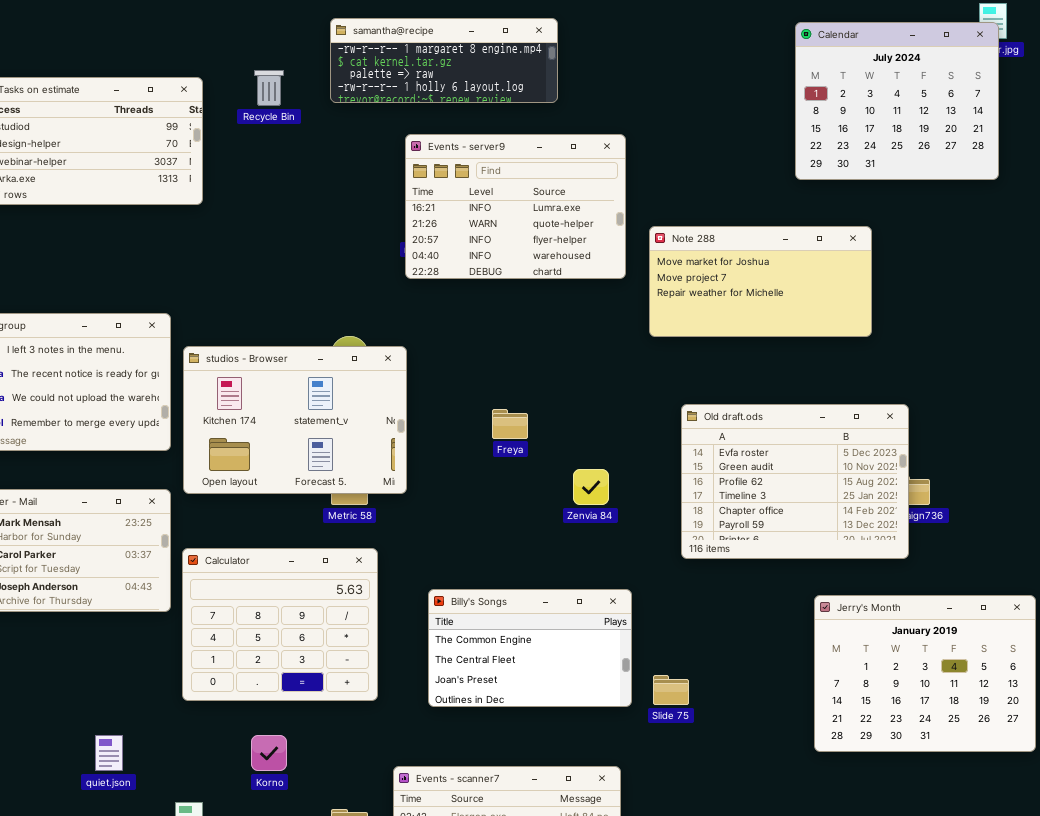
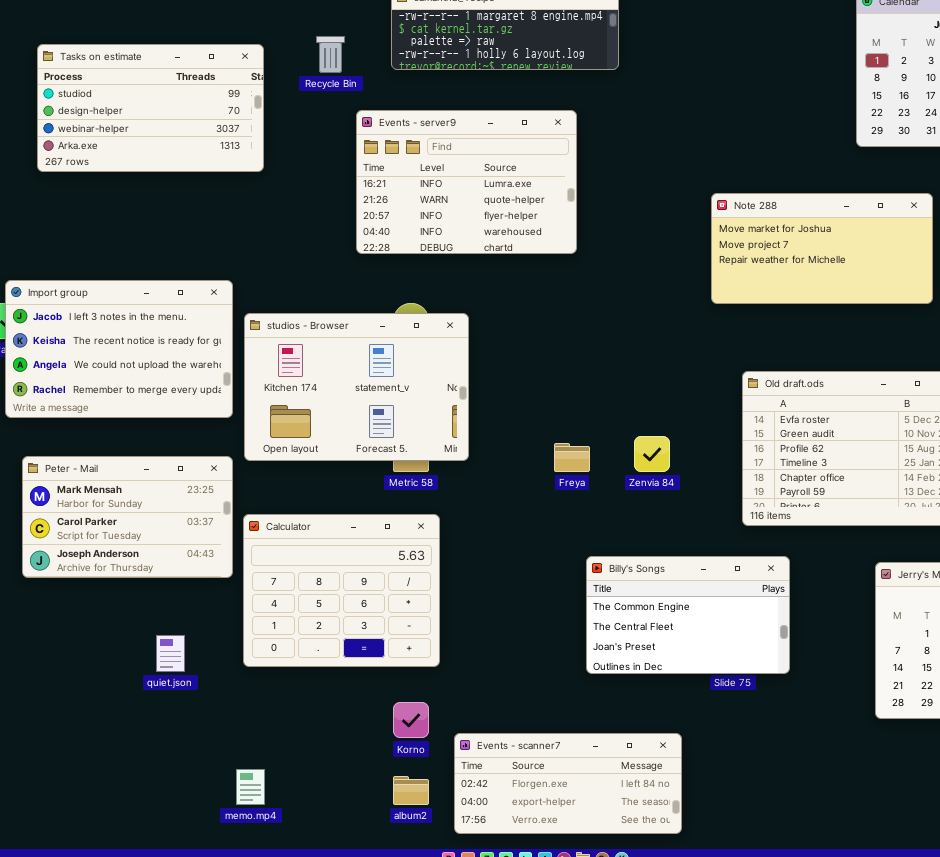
Events - server9: [405,134,626,279] -> [356,110,577,254], moved
Freya: [492,409,528,439] -> [554,443,590,472], moved
Billy's Songs: [428,589,632,707] -> [586,556,790,674], moved
quiet.json: [95,735,123,771] -> [156,635,185,672], moved
Korno: [251,735,287,771] -> [393,702,429,738], moved

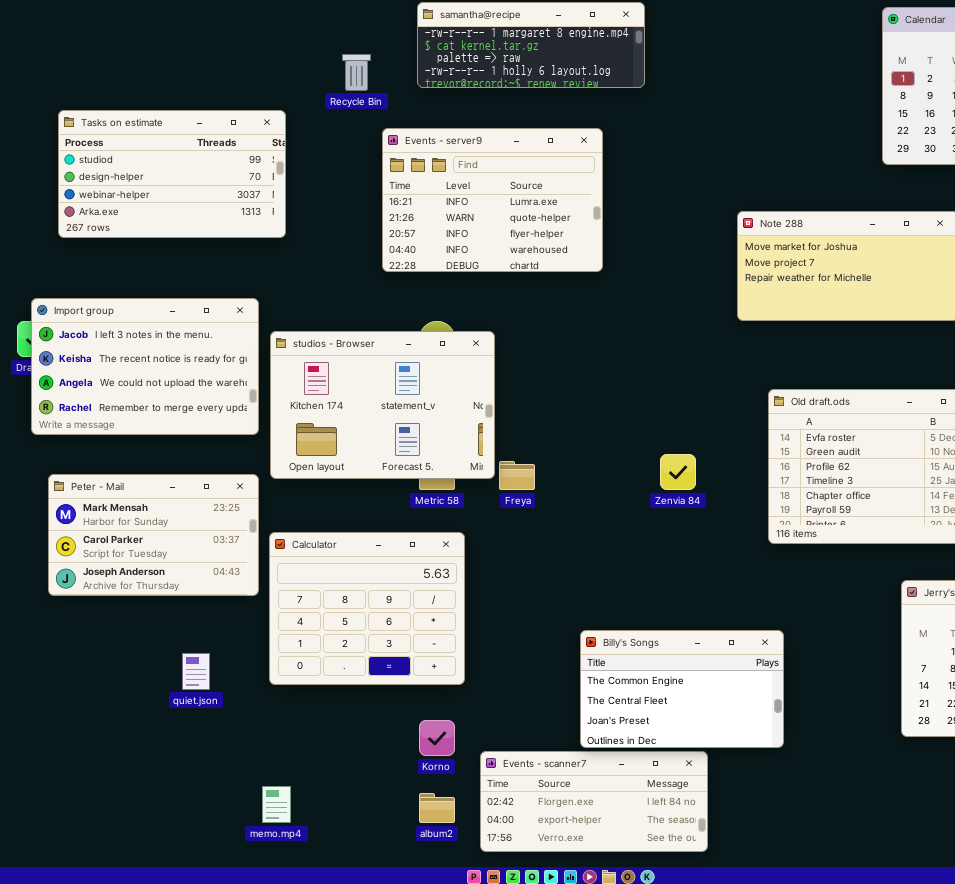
Tasks on estimate: [37,44,264,172] -> [58,110,286,238], moved
Freya: [554,443,590,472] -> [499,461,535,490], moved
Billy's Songs: [586,556,790,674] -> [580,630,784,748], moved

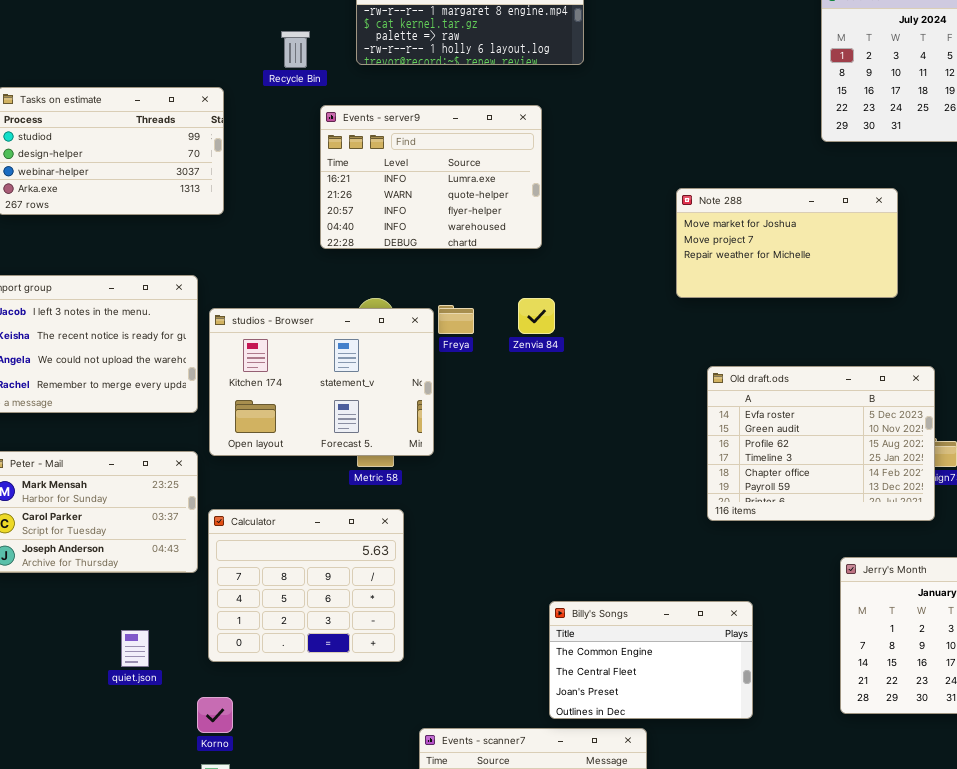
Zenvia 84: [660,454,696,490] -> [518,298,555,334], moved
Freya: [499,461,535,490] -> [438,305,474,334], moved
Billy's Songs: [580,630,784,748] -> [549,601,753,719], moved
Korno: [419,720,455,756] -> [197,697,233,733], moved

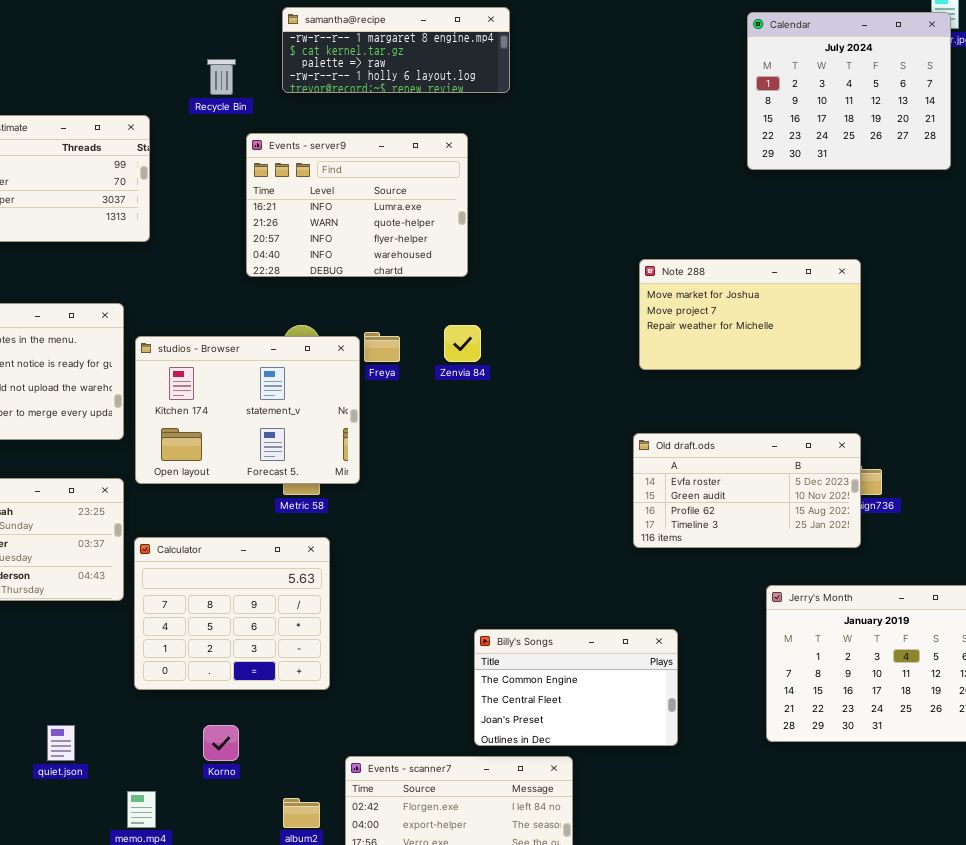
Note 288: [676,188,898,298] -> [639,259,861,370], moved
Old draft.ods: [707,366,935,521] -> [633,433,861,548], resized
quiet.json: [121,630,149,667] -> [47,725,75,761], moved
Korno: [197,697,233,733] -> [203,725,239,761], moved

